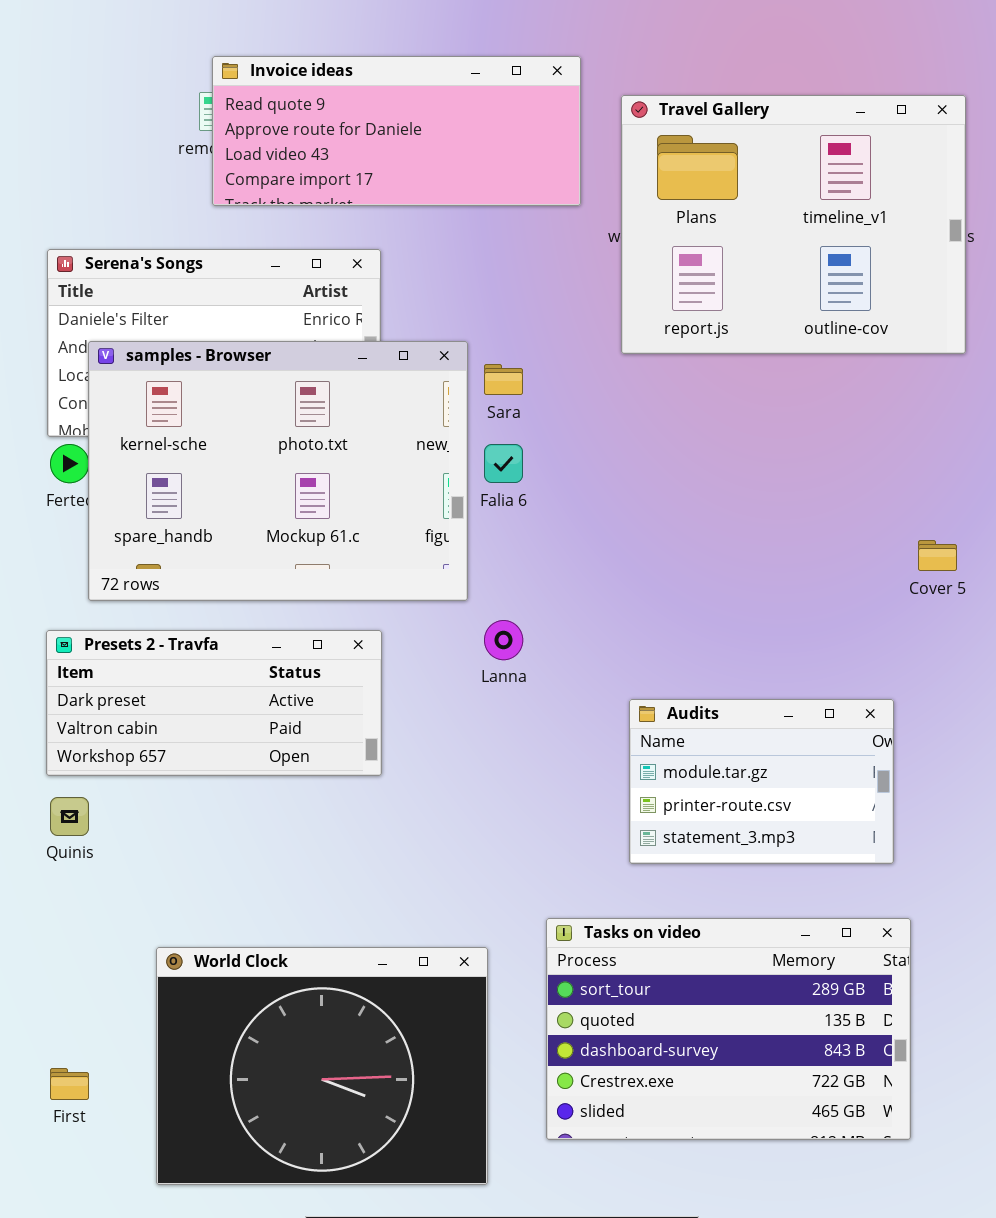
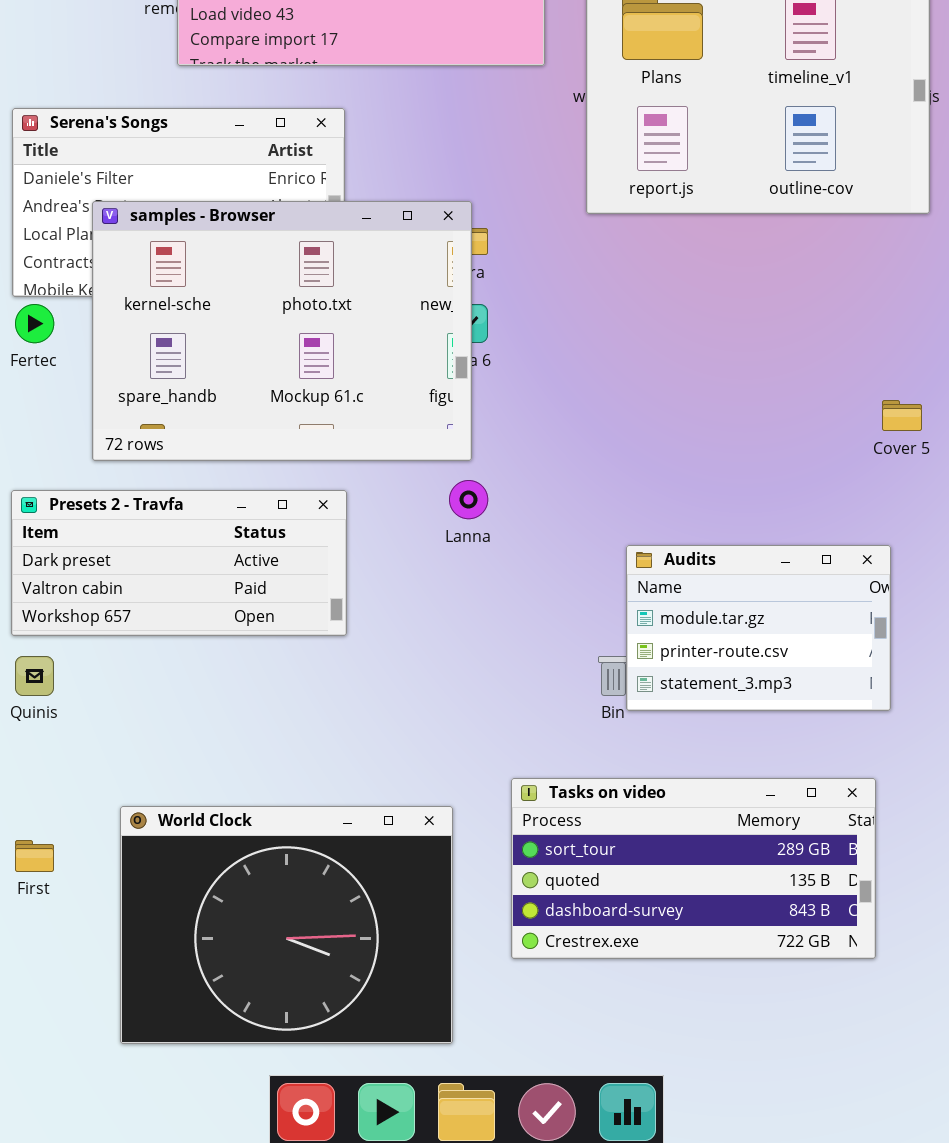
samples - Browser: [88,341,468,601] -> [92,201,472,461], moved
Audits: [629,699,894,864] -> [626,545,891,711], moved
Tasks on video: [546,918,911,1140] -> [511,778,876,959], resized
First: [50,1068,89,1100] -> [15,840,54,872], moved

